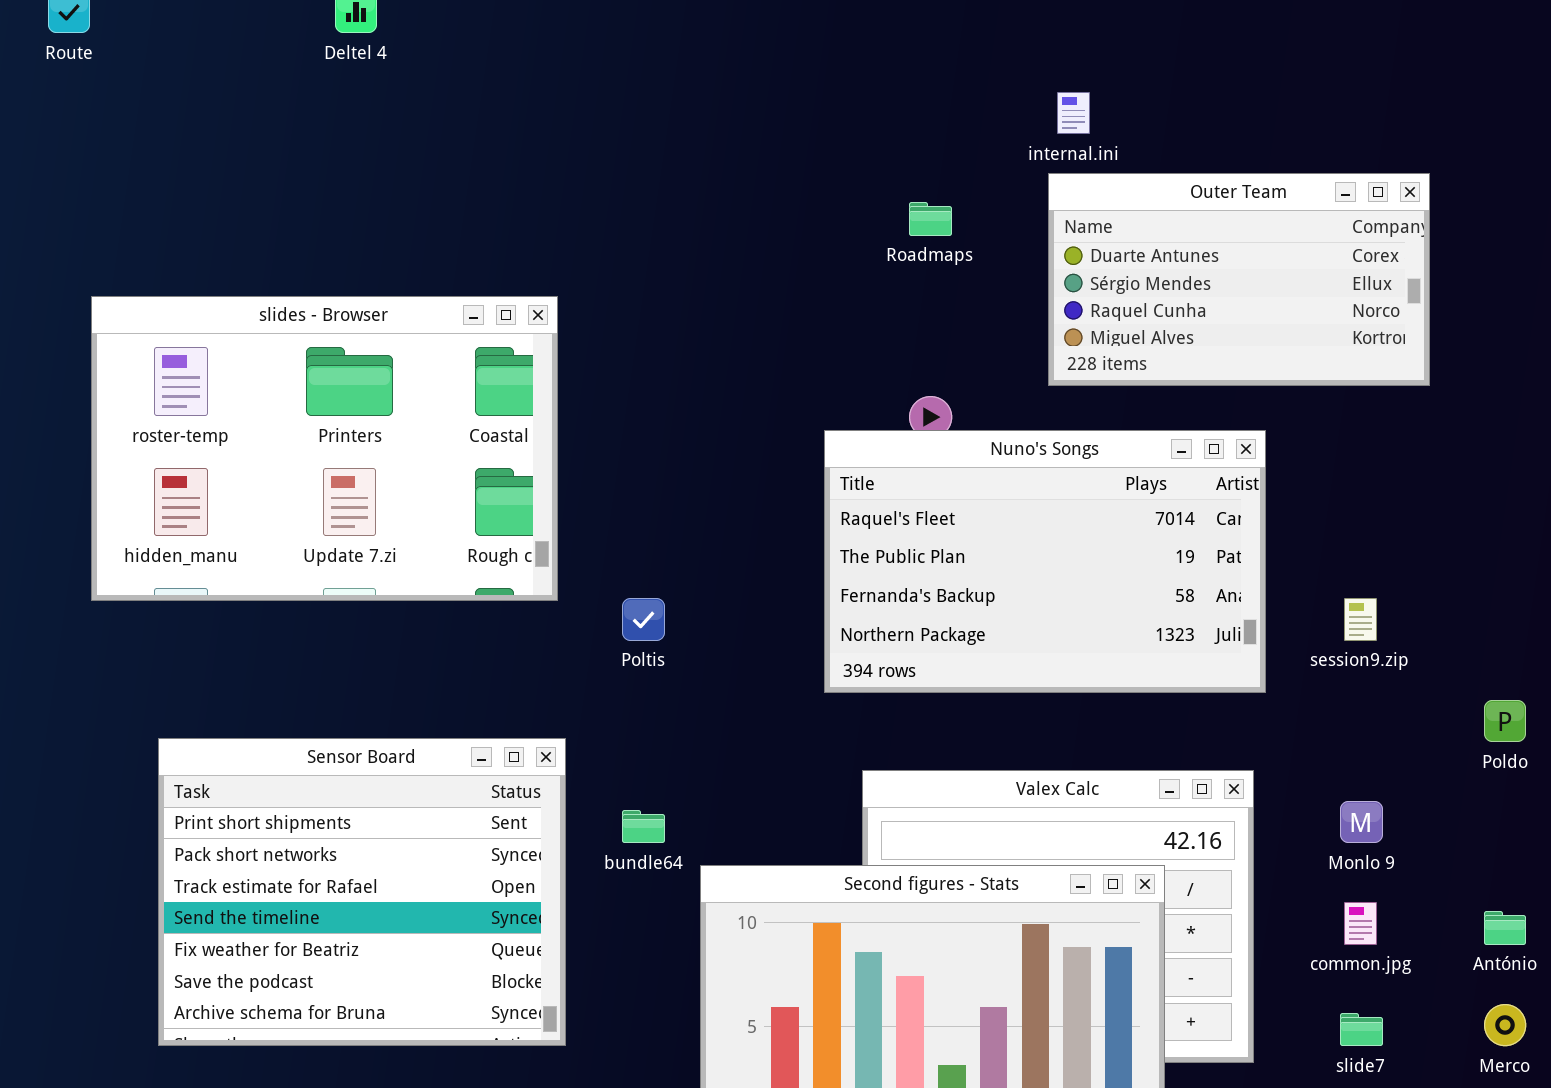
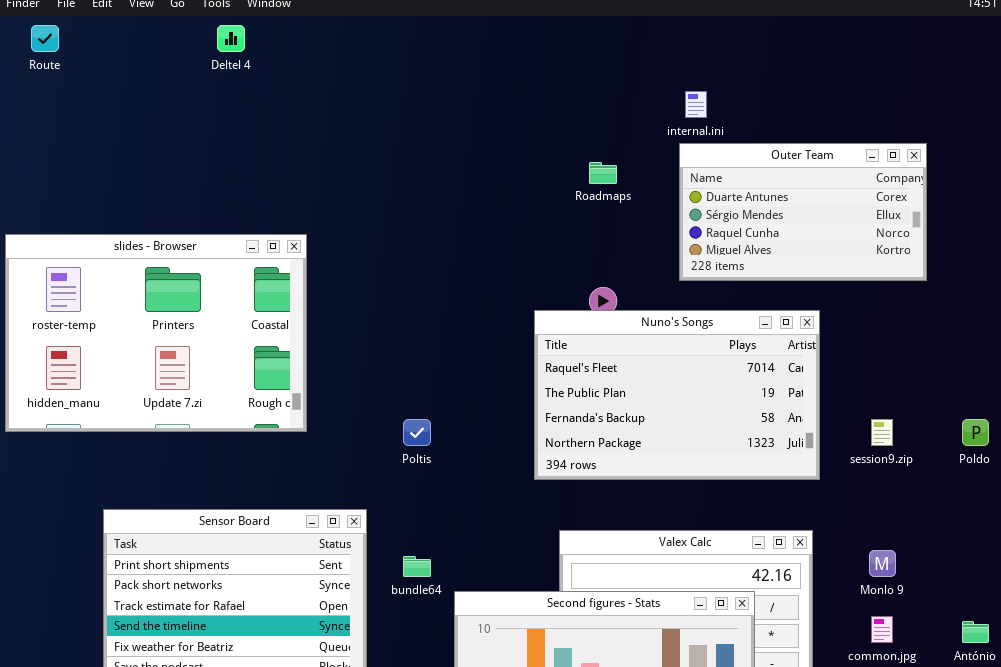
slides - Browser: [91,296,558,601] -> [5,234,307,432], moved
Poldo: [1484,700,1526,742] -> [962,419,989,446], moved

